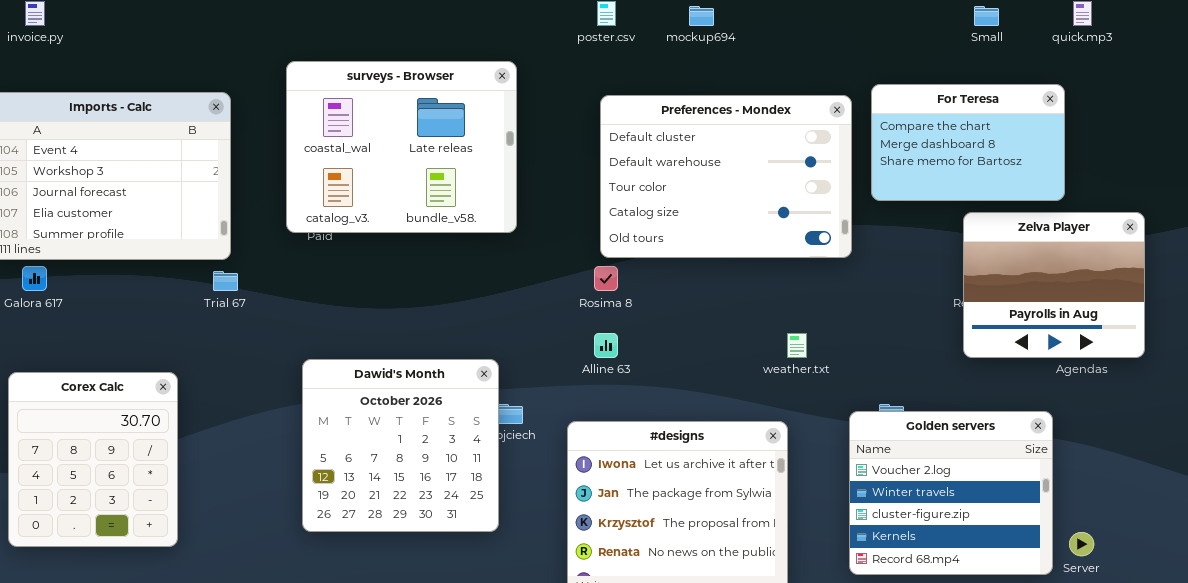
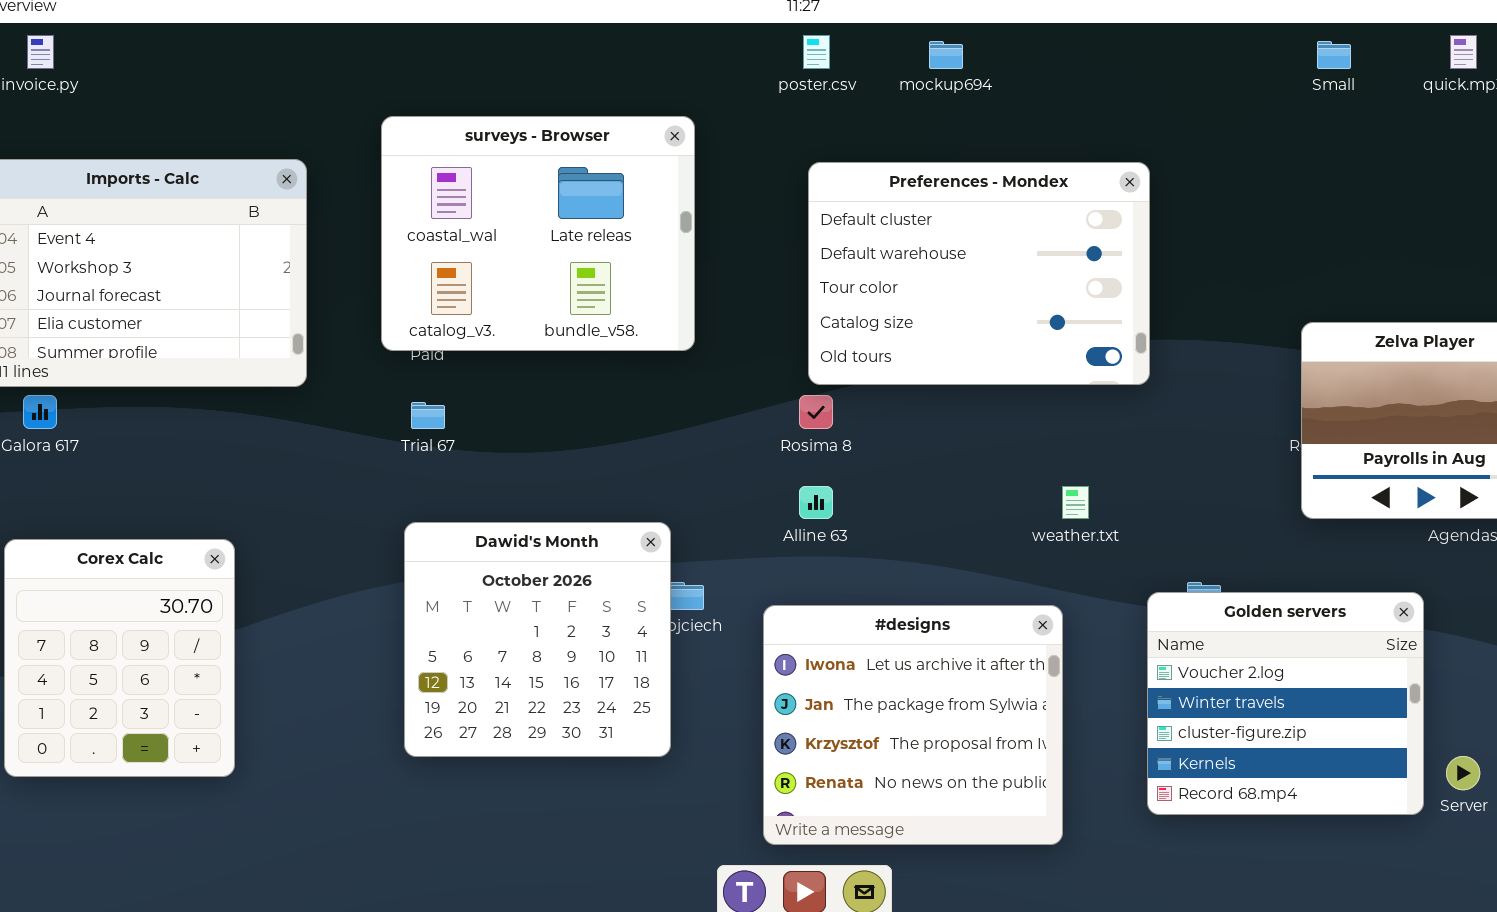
For Teresa: [871,84,1065,201] -> none, closed
Trial 67: [213,271,238,291] -> [411,402,445,429], moved

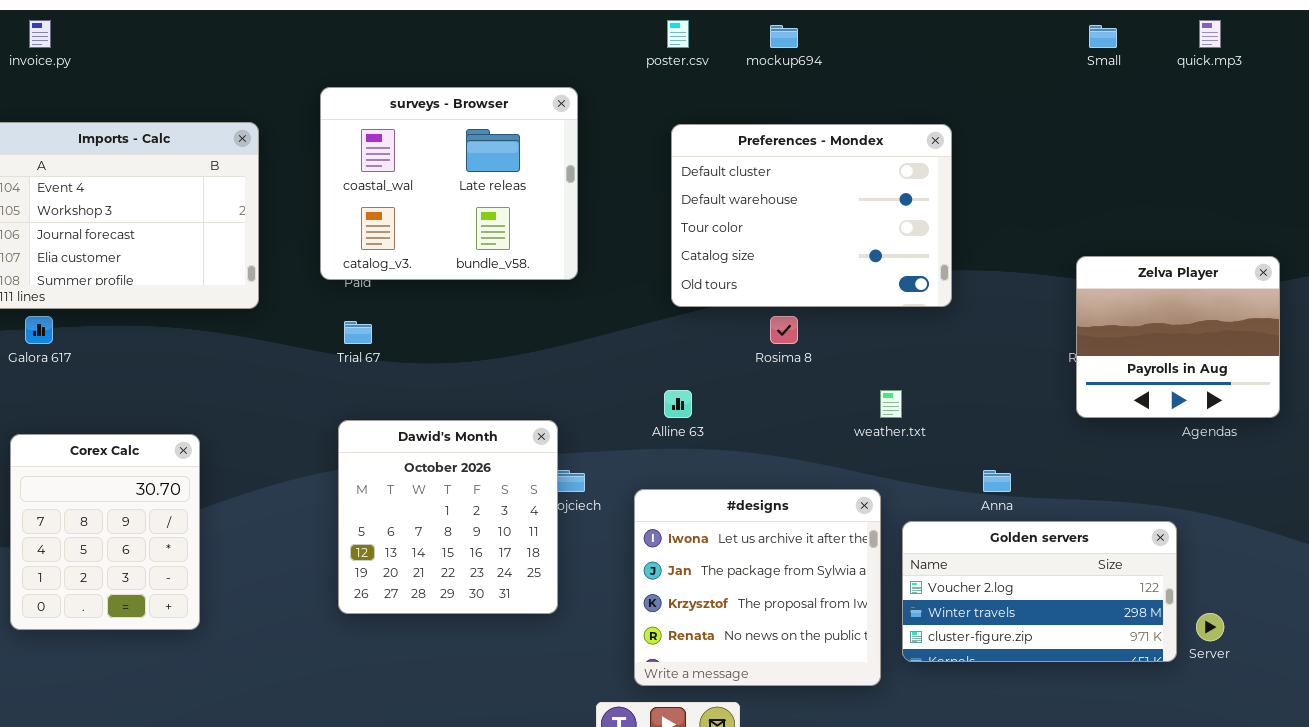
Rosima 8: [799,395,833,429] -> [770,316,798,344], moved
Golden servers: [1147,592,1424,815] -> [902,521,1177,662], resized

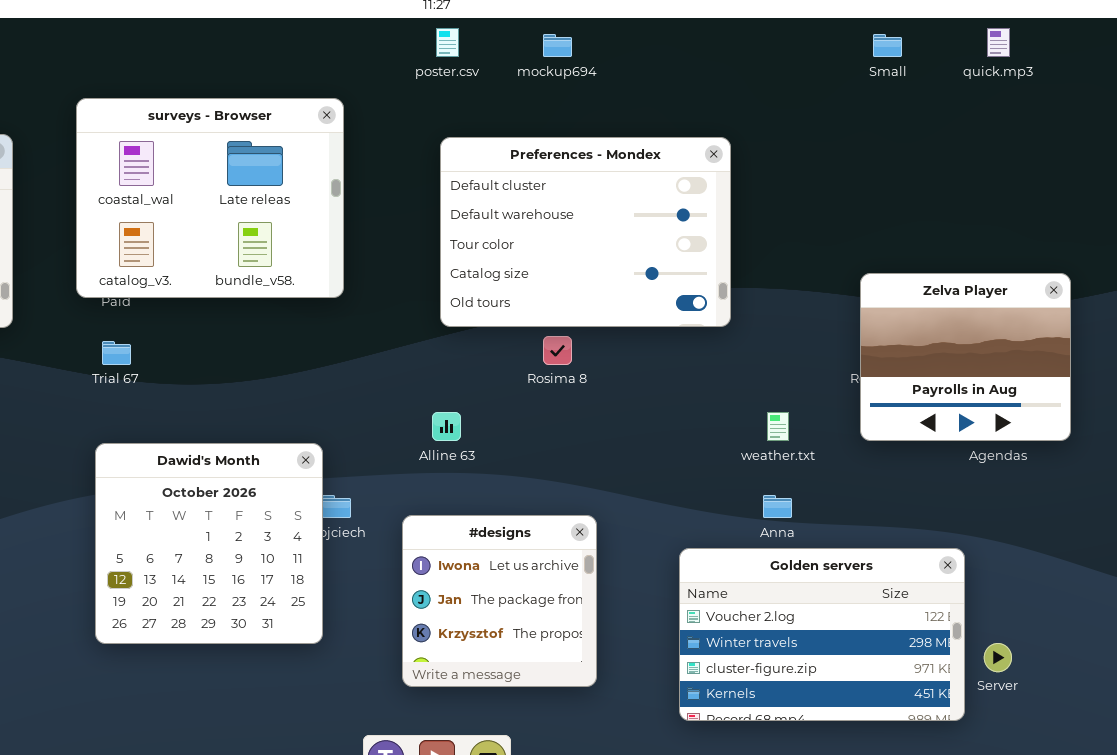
weather.txt: [880,390,902,418] -> [767,412,789,441], moved
#designs: [634,489,881,686] -> [402,515,597,687], resized
Golden servers: [902,521,1177,662] -> [679,548,965,721], resized

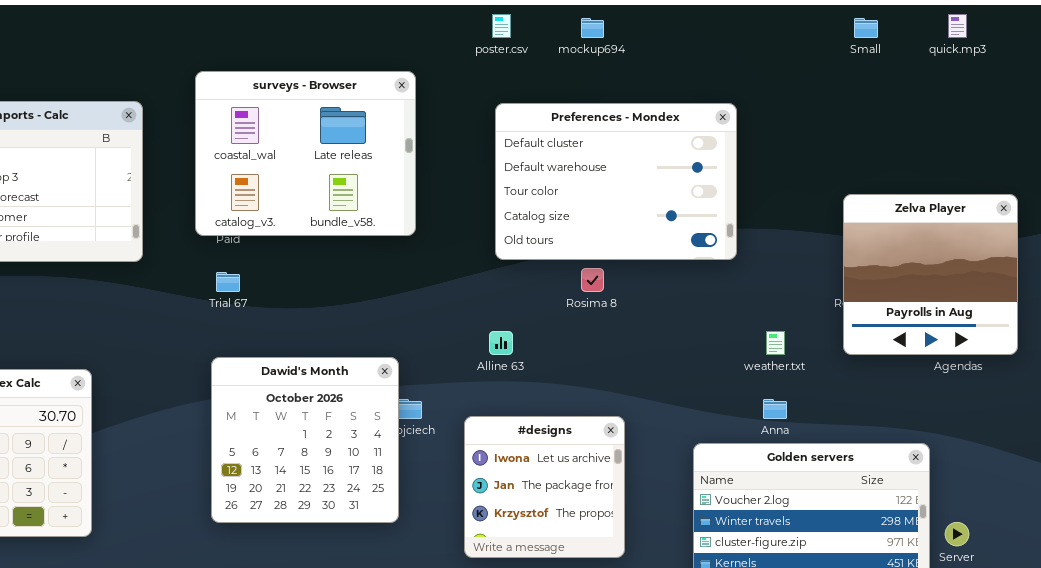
Zelva Player: [860,273,1071,441] -> [843,194,1018,355], resized

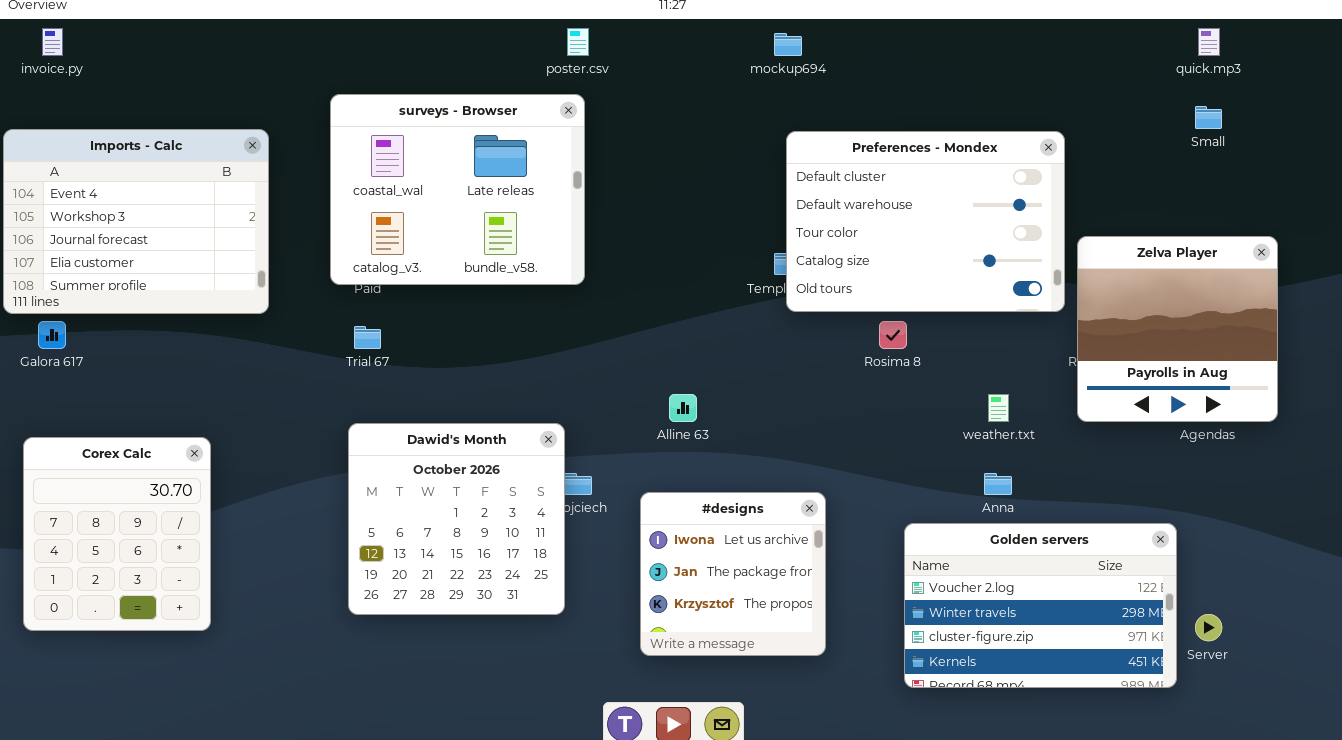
poster.csv: [492,14,511,38] -> [567,28,589,56], moved
Small: [854,18,878,38] -> [1195,106,1222,129], moved
Preferences - Mondex: [495,103,737,260] -> [786,131,1065,312], moved
Rosima 8: [581,268,604,292] -> [879,321,907,349], moved

